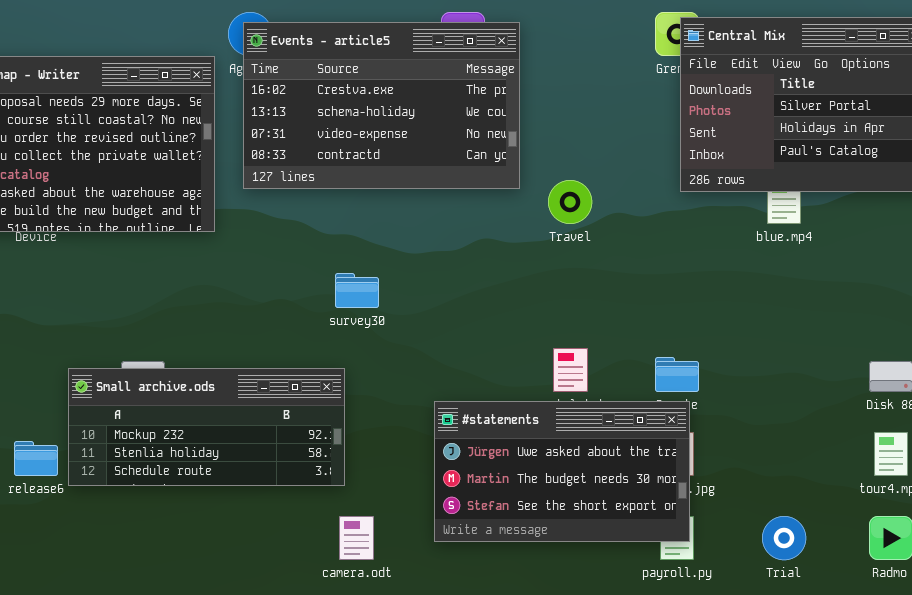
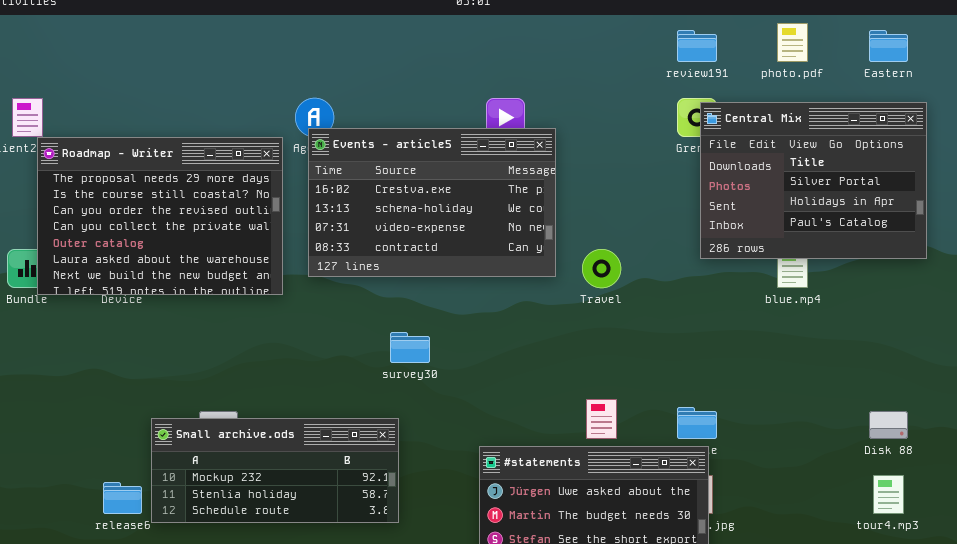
Events - article5: [243,22,520,189] -> [308,128,556,277], moved

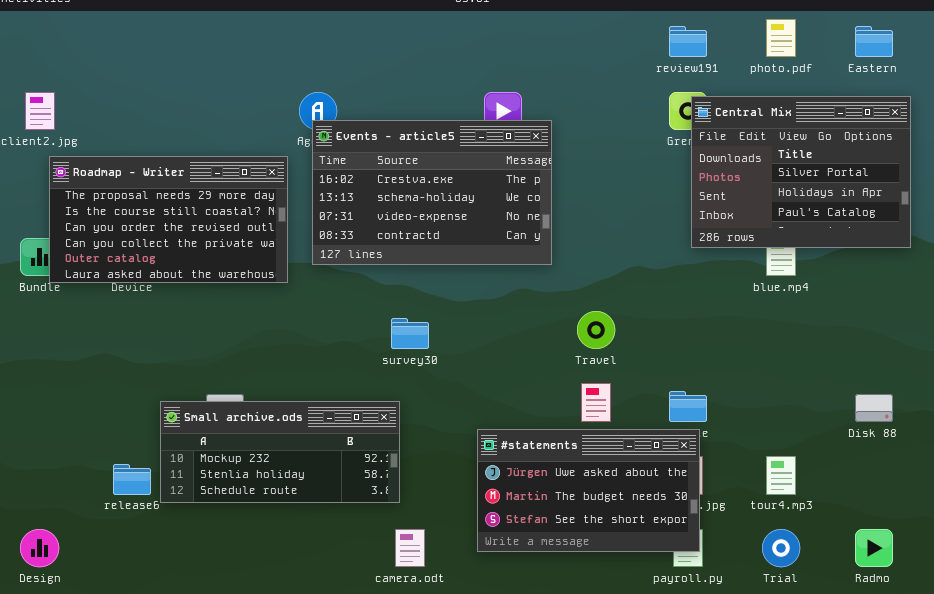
Roadmap - Writer: [37,137,283,295] -> [49,156,288,283], resized
Travel: [582,249,621,288] -> [577,311,615,349], moved
tour4.mp3: [873,475,904,514] -> [766,456,796,495], moved

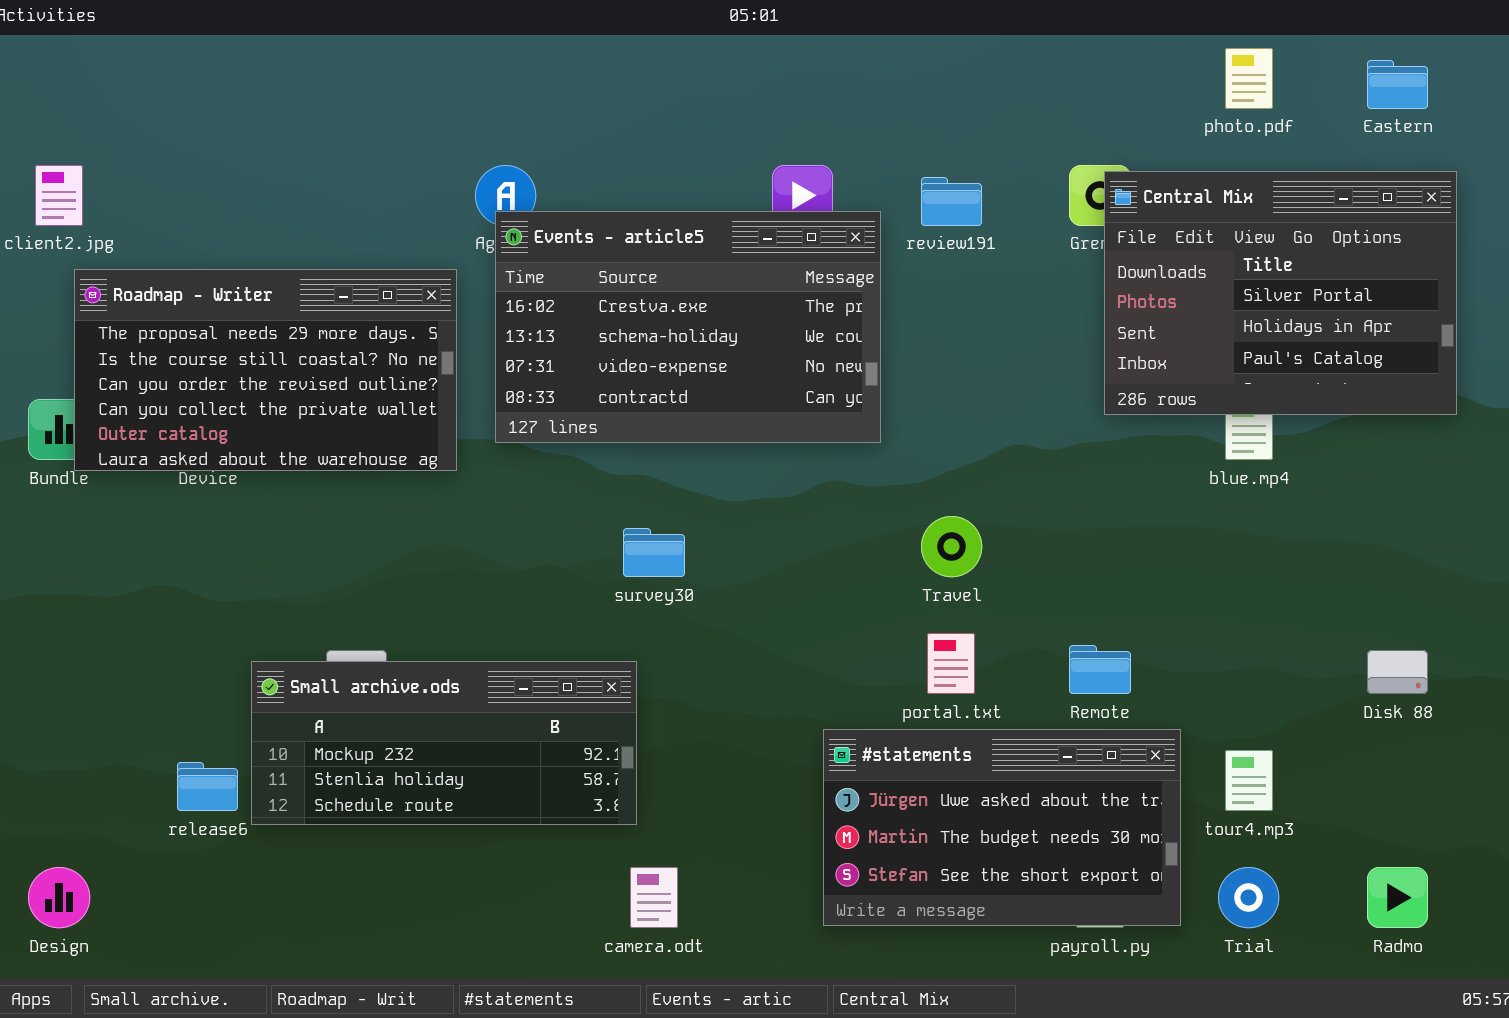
review191: [669,26,707,57] -> [921,177,982,226], moved
#statements: [477,429,700,552] -> [823,729,1181,926], moved

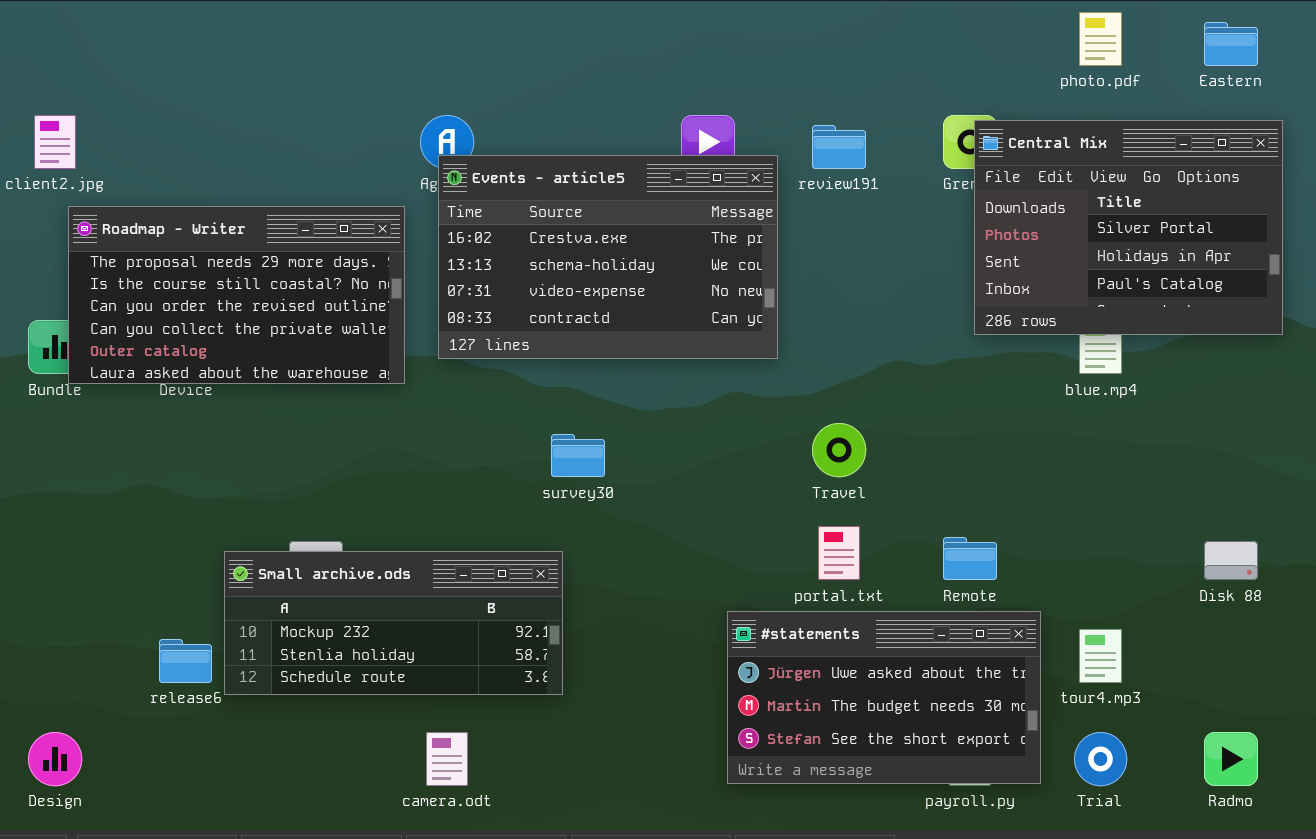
camera.odt: [630,867,678,928] -> [426,732,468,786], moved

